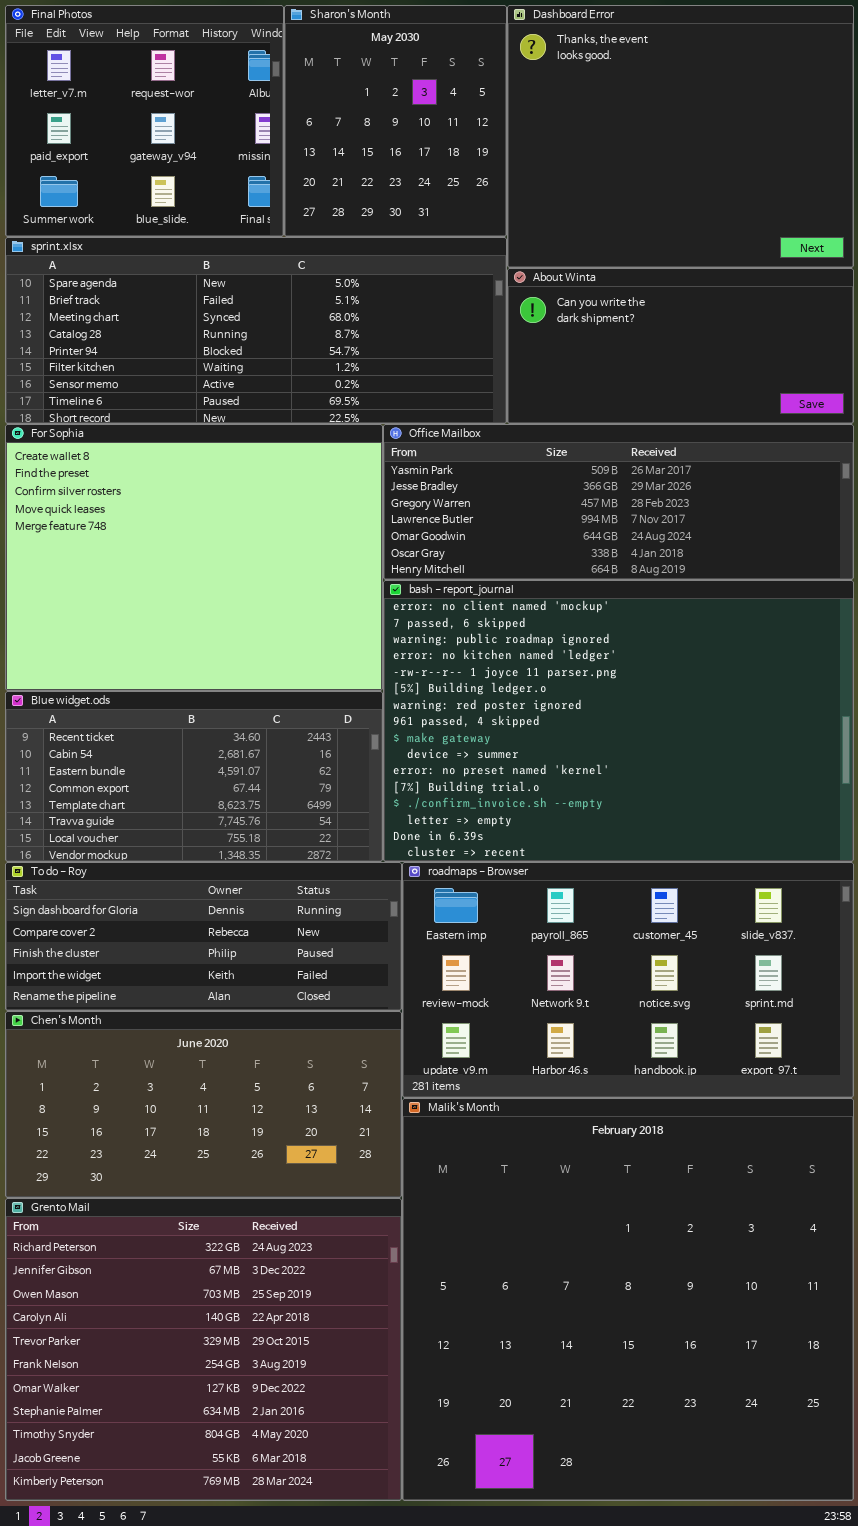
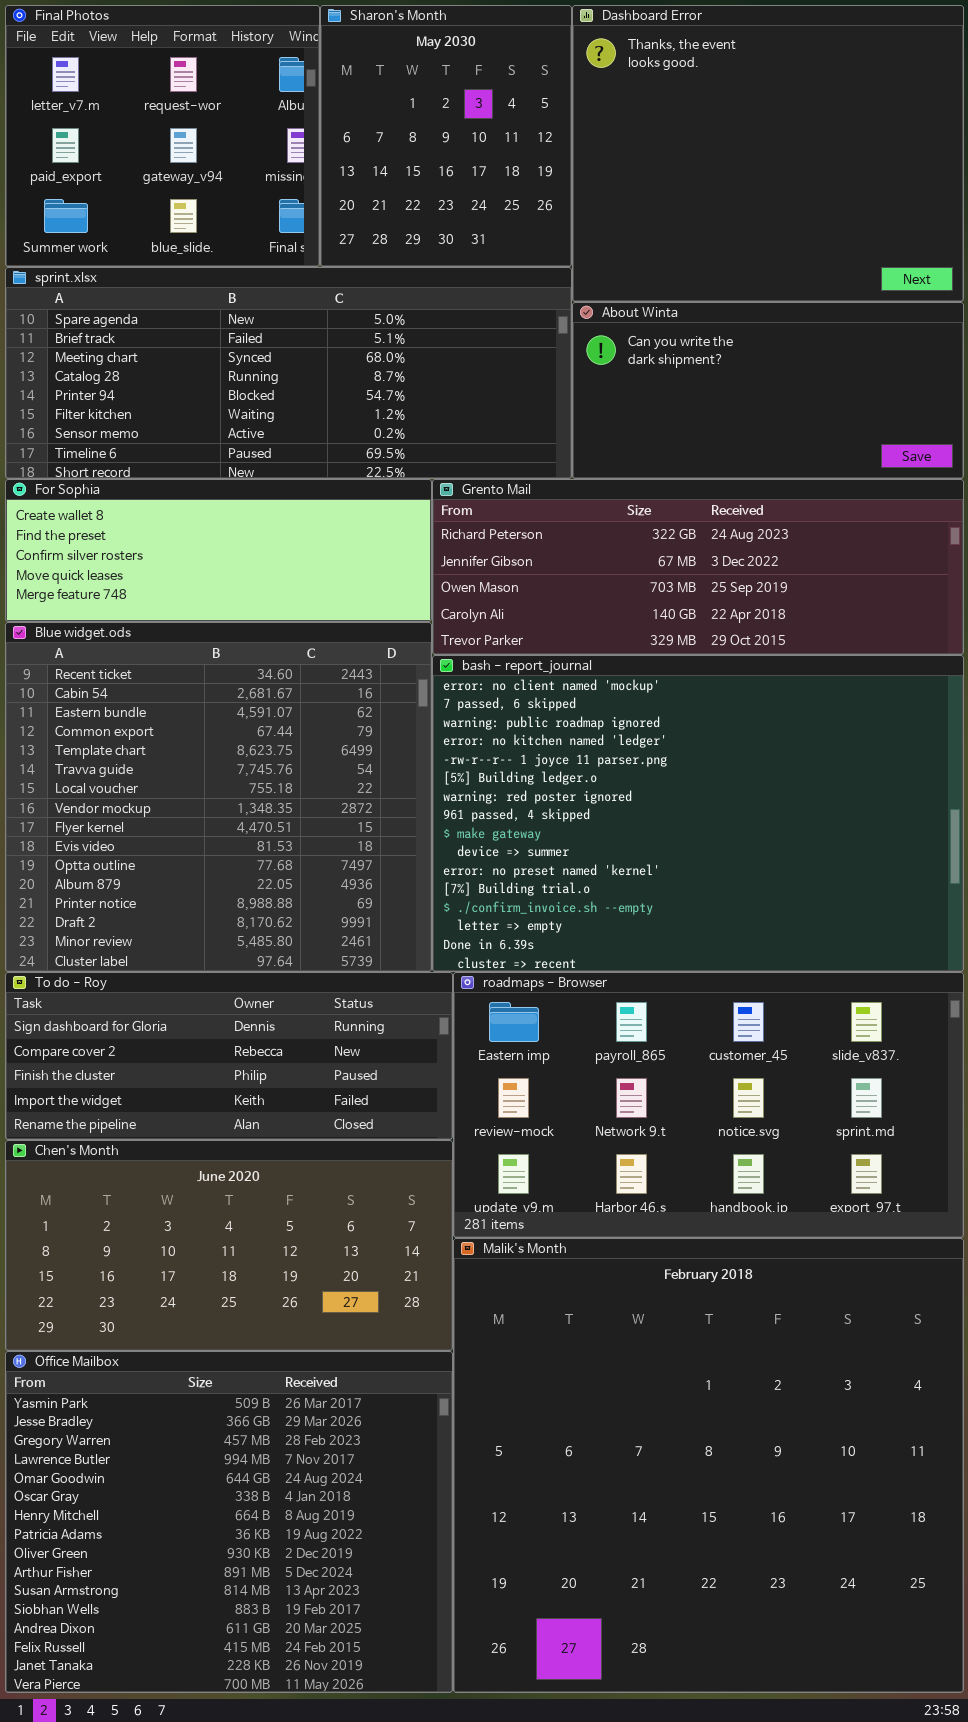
For Sophia: [5,424,383,691] -> [5,479,432,622], resized
Office Mailbox: [383,424,854,580] -> [5,1351,453,1693], moved, resized
Blue widget.ods: [5,691,383,862] -> [5,622,432,972], resized
Grento Mail: [5,1198,402,1501] -> [432,479,964,655], moved, resized

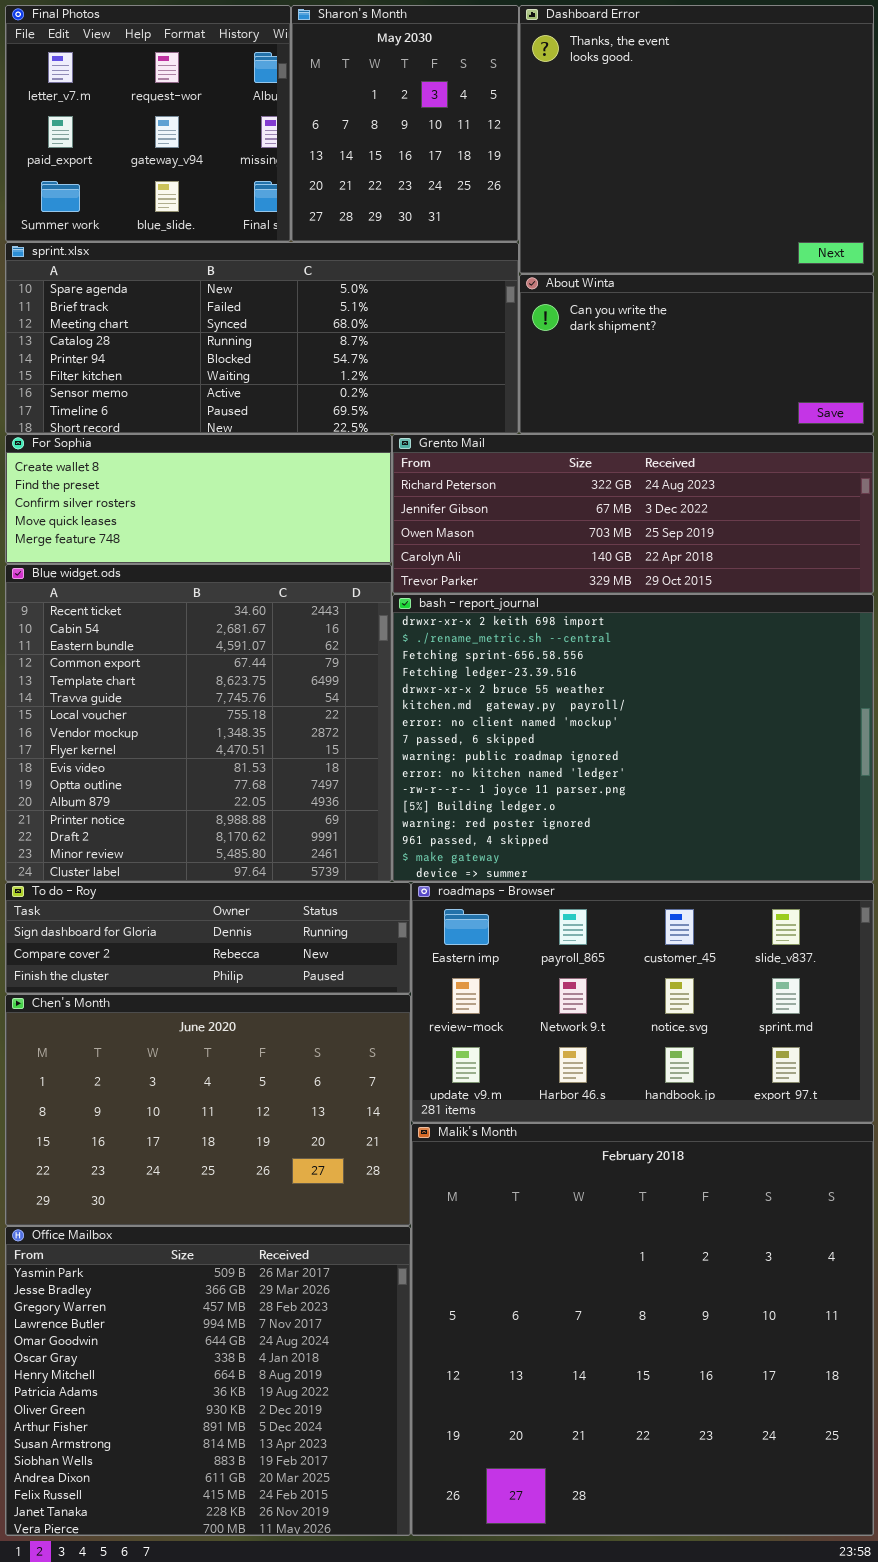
bash - report_journal: [432,655,964,972] -> [392,594,874,882], scrolled up 6 rows
To do - Roy: [5,972,453,1140] -> [5,882,411,994], resized
Chen's Month: [5,1140,453,1351] -> [5,994,411,1226], resized

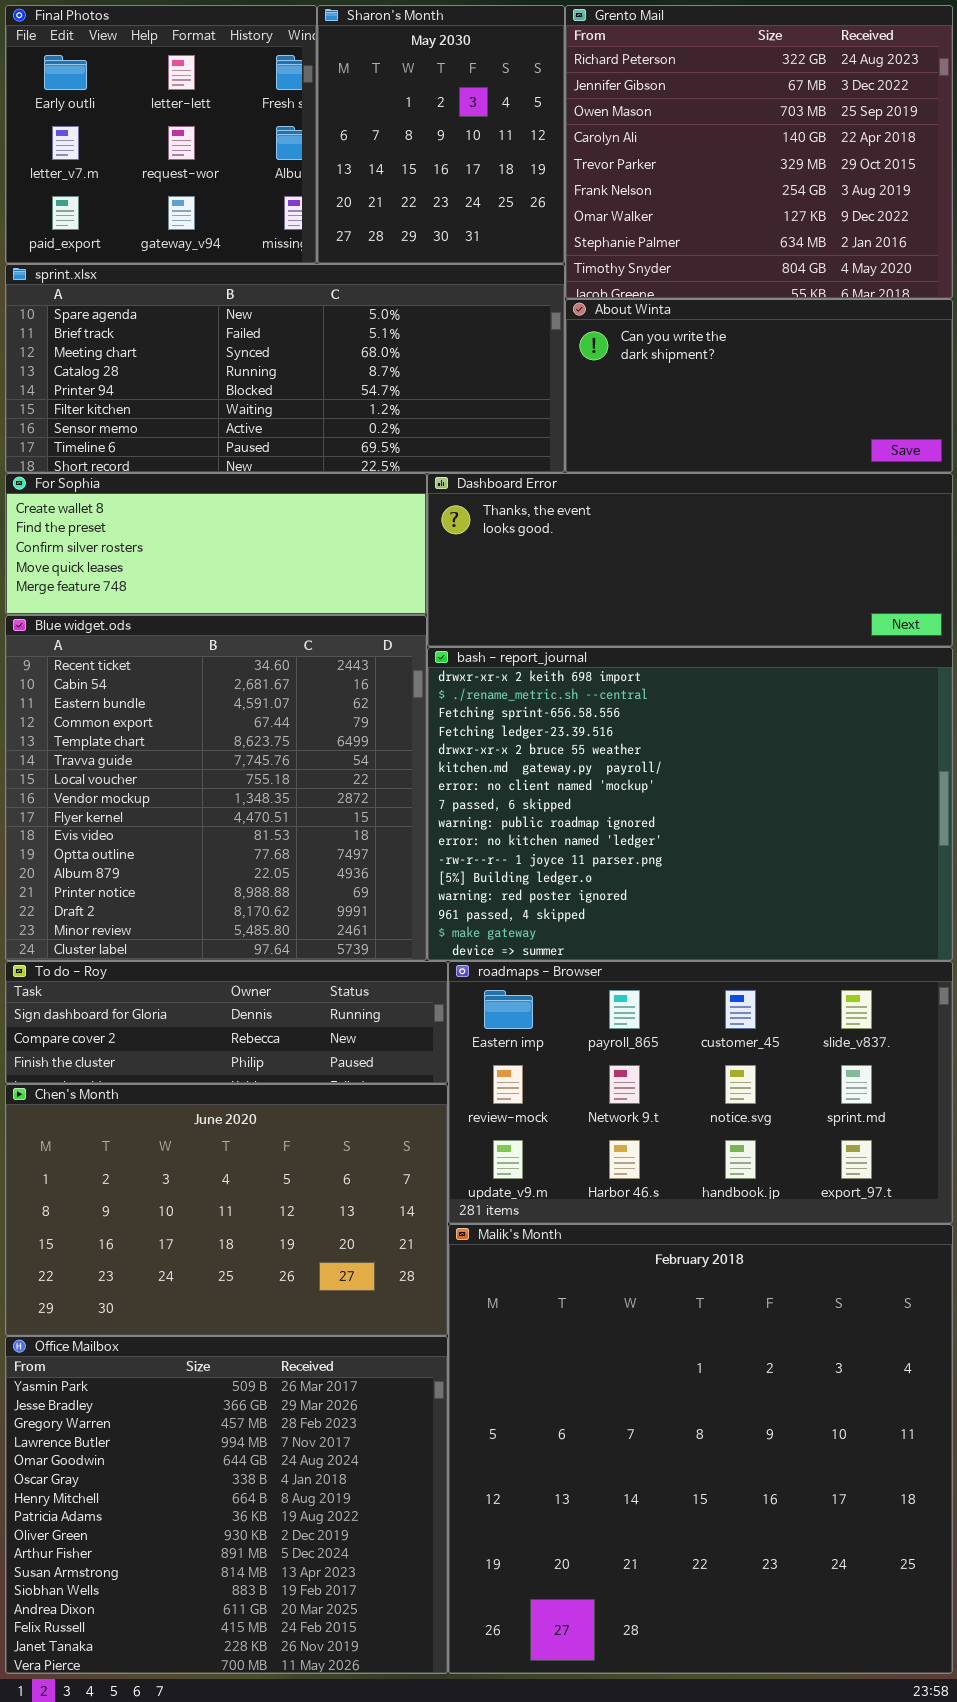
Final Photos: [5,5,291,242] -> [5,5,317,264], scrolled up 1 row
Dashboard Error: [519,5,874,274] -> [427,473,953,647], moved, resized
Grento Mail: [392,434,874,594] -> [565,5,953,299], moved, resized

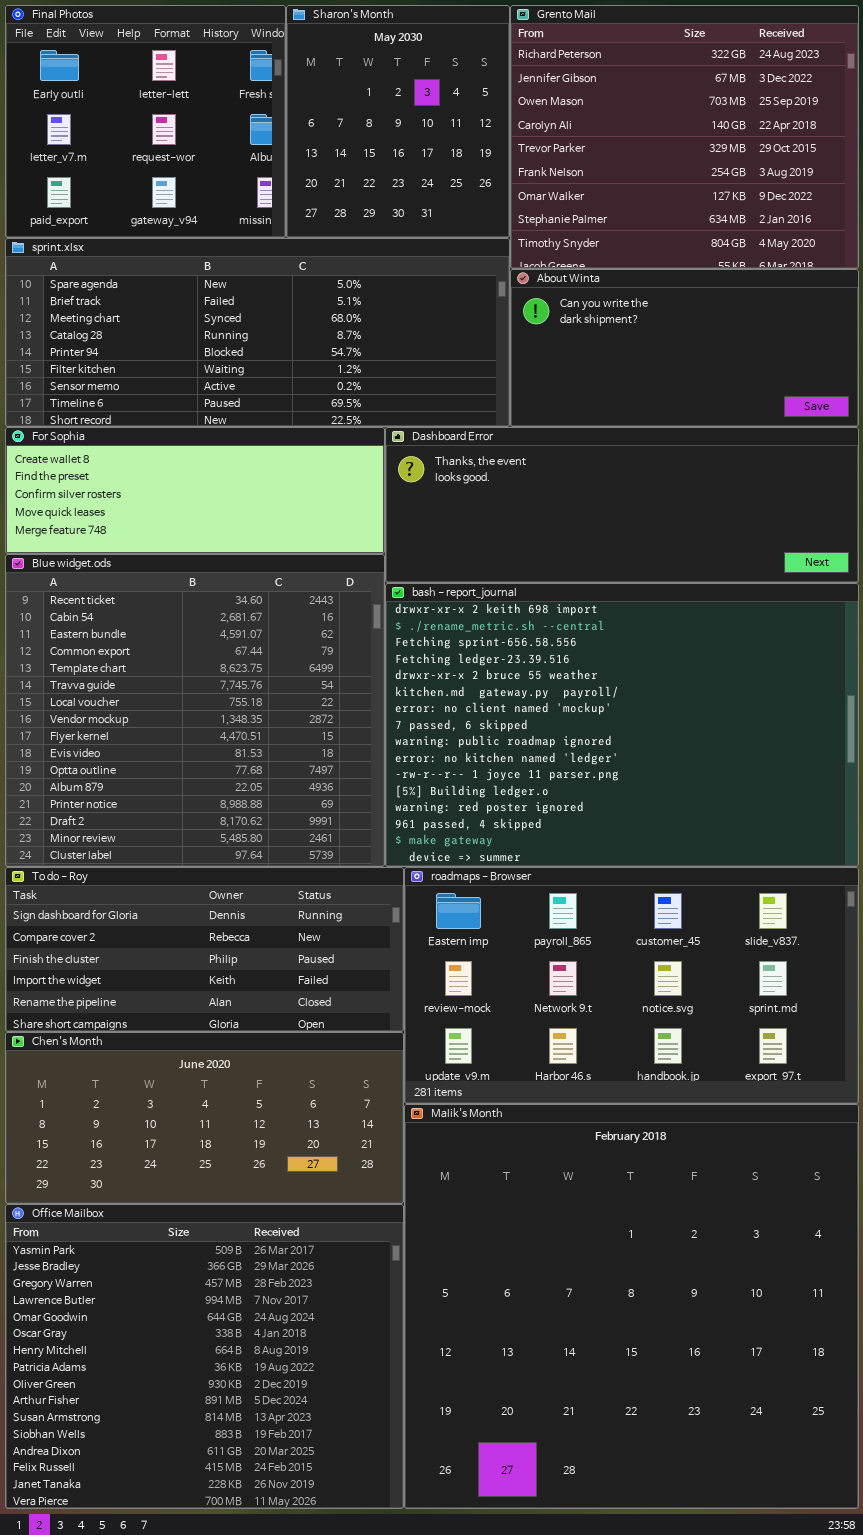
To do - Roy: [5,961,448,1084] -> [5,867,404,1032], resized
Chen's Month: [5,1084,448,1336] -> [5,1032,404,1204], resized

